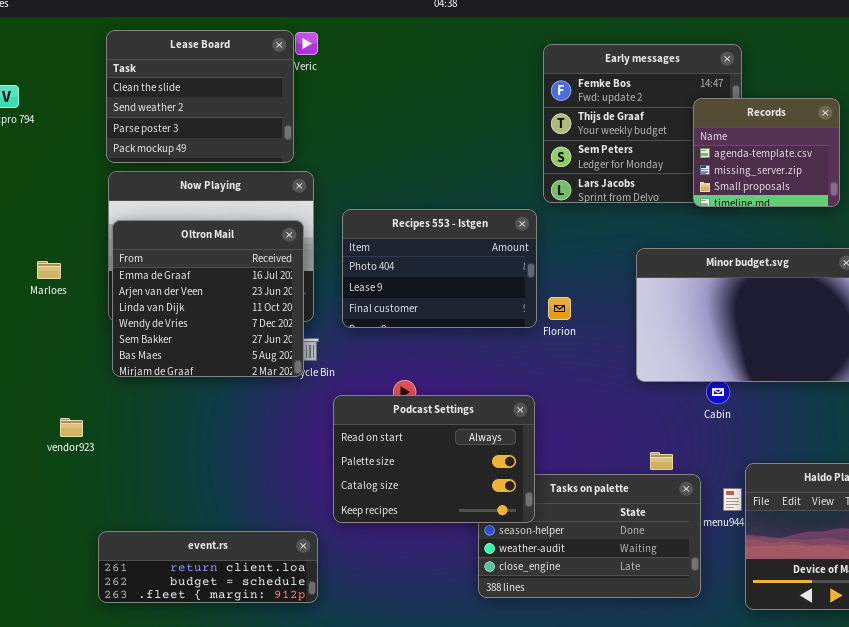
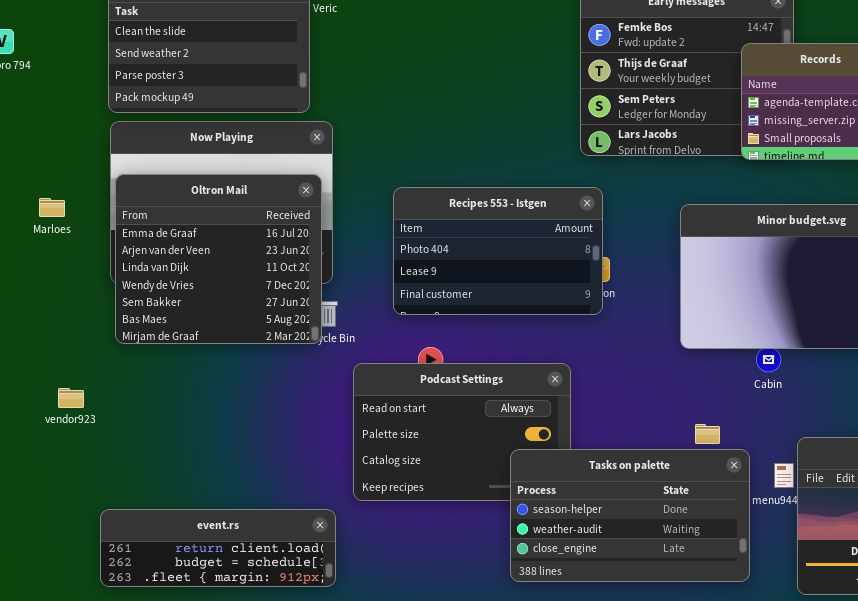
Recipes 553 - Istgen: [342,209,537,328] -> [393,187,603,315], moved
Marloes: [37,261,61,279] -> [39,198,65,217], moved
Tasks on palette: [478,474,701,598] -> [510,449,750,582], raised

